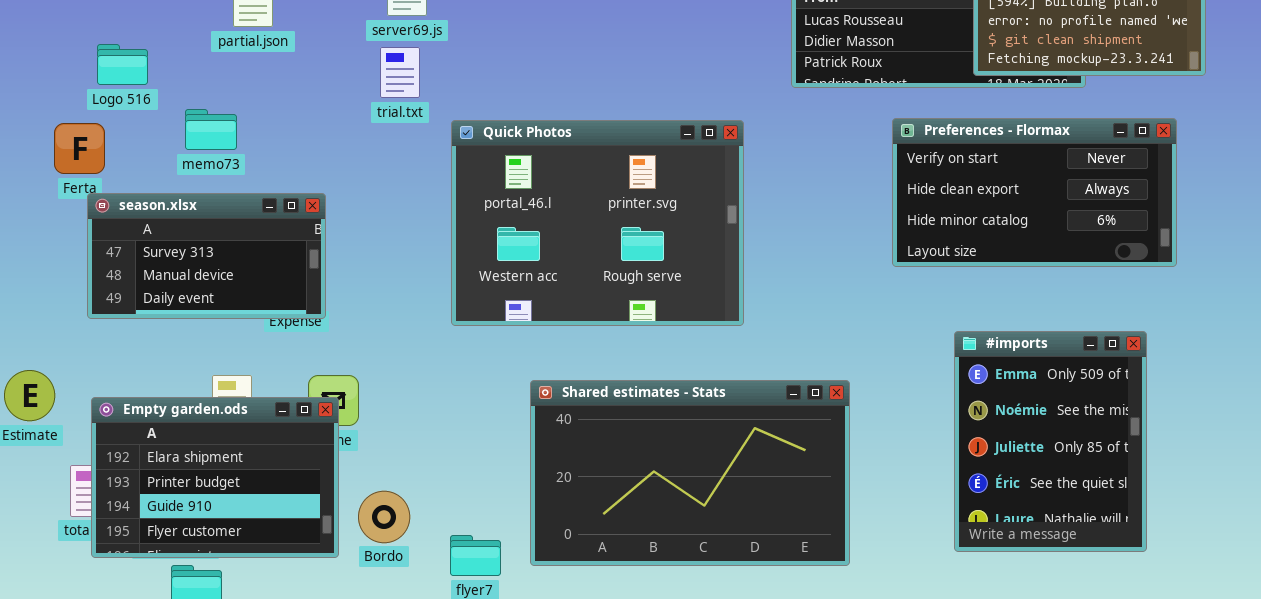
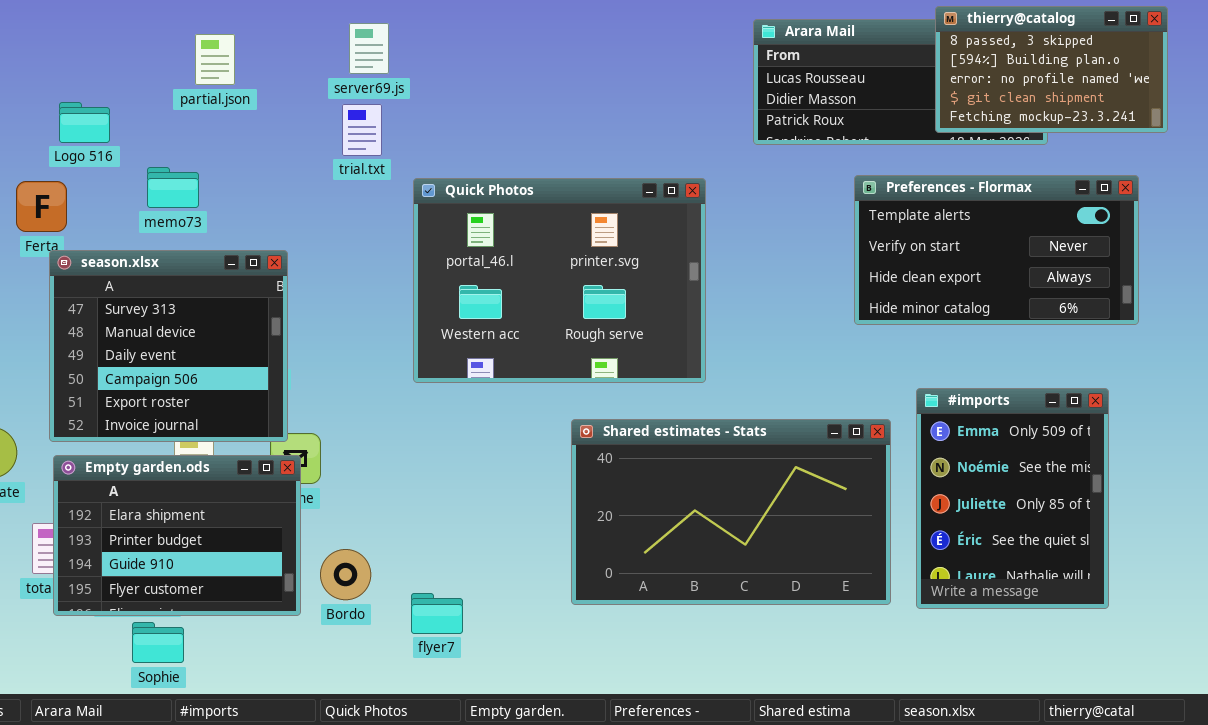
Preferences - Flormax: [892,118,1177,267] -> [854,175,1139,325], scrolled up 1 row
season.xlsx: [87,193,326,319] -> [49,250,288,442], resized
Shared estimates - Stats: [530,380,850,566] -> [571,419,891,605], moved

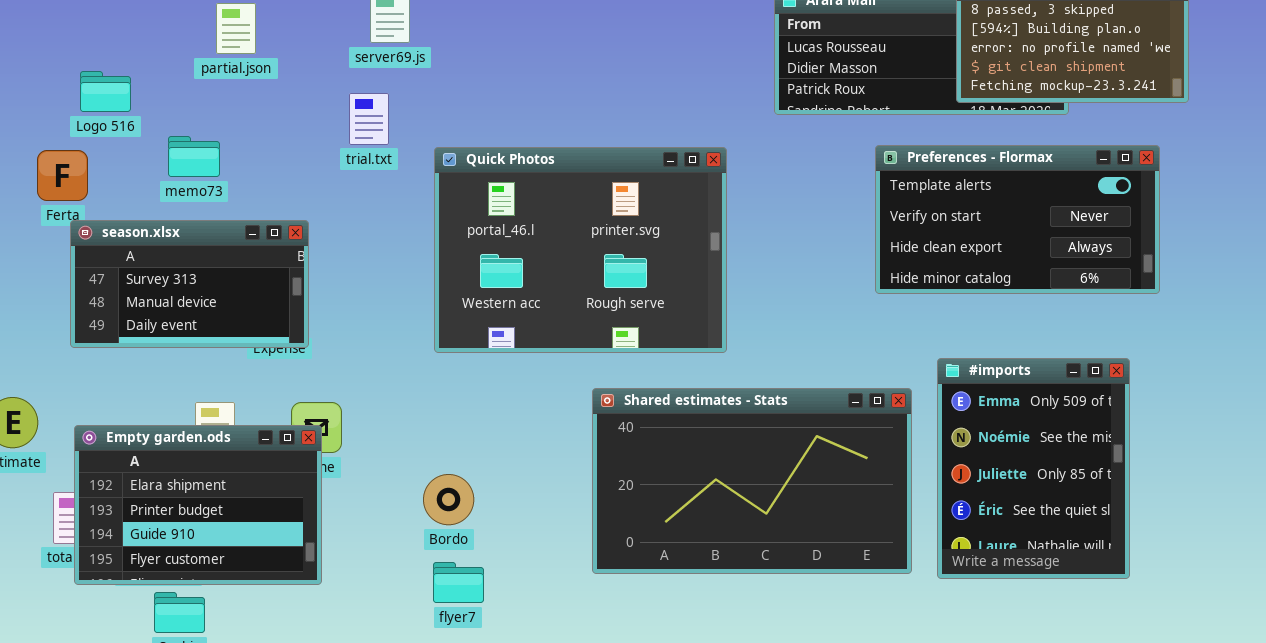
trial.txt: [342,104,382,156] -> [349,93,389,145], moved
season.xlsx: [49,250,288,442] -> [70,220,309,348], resized
Bordo: [320,549,371,600] -> [423,474,474,525], moved

